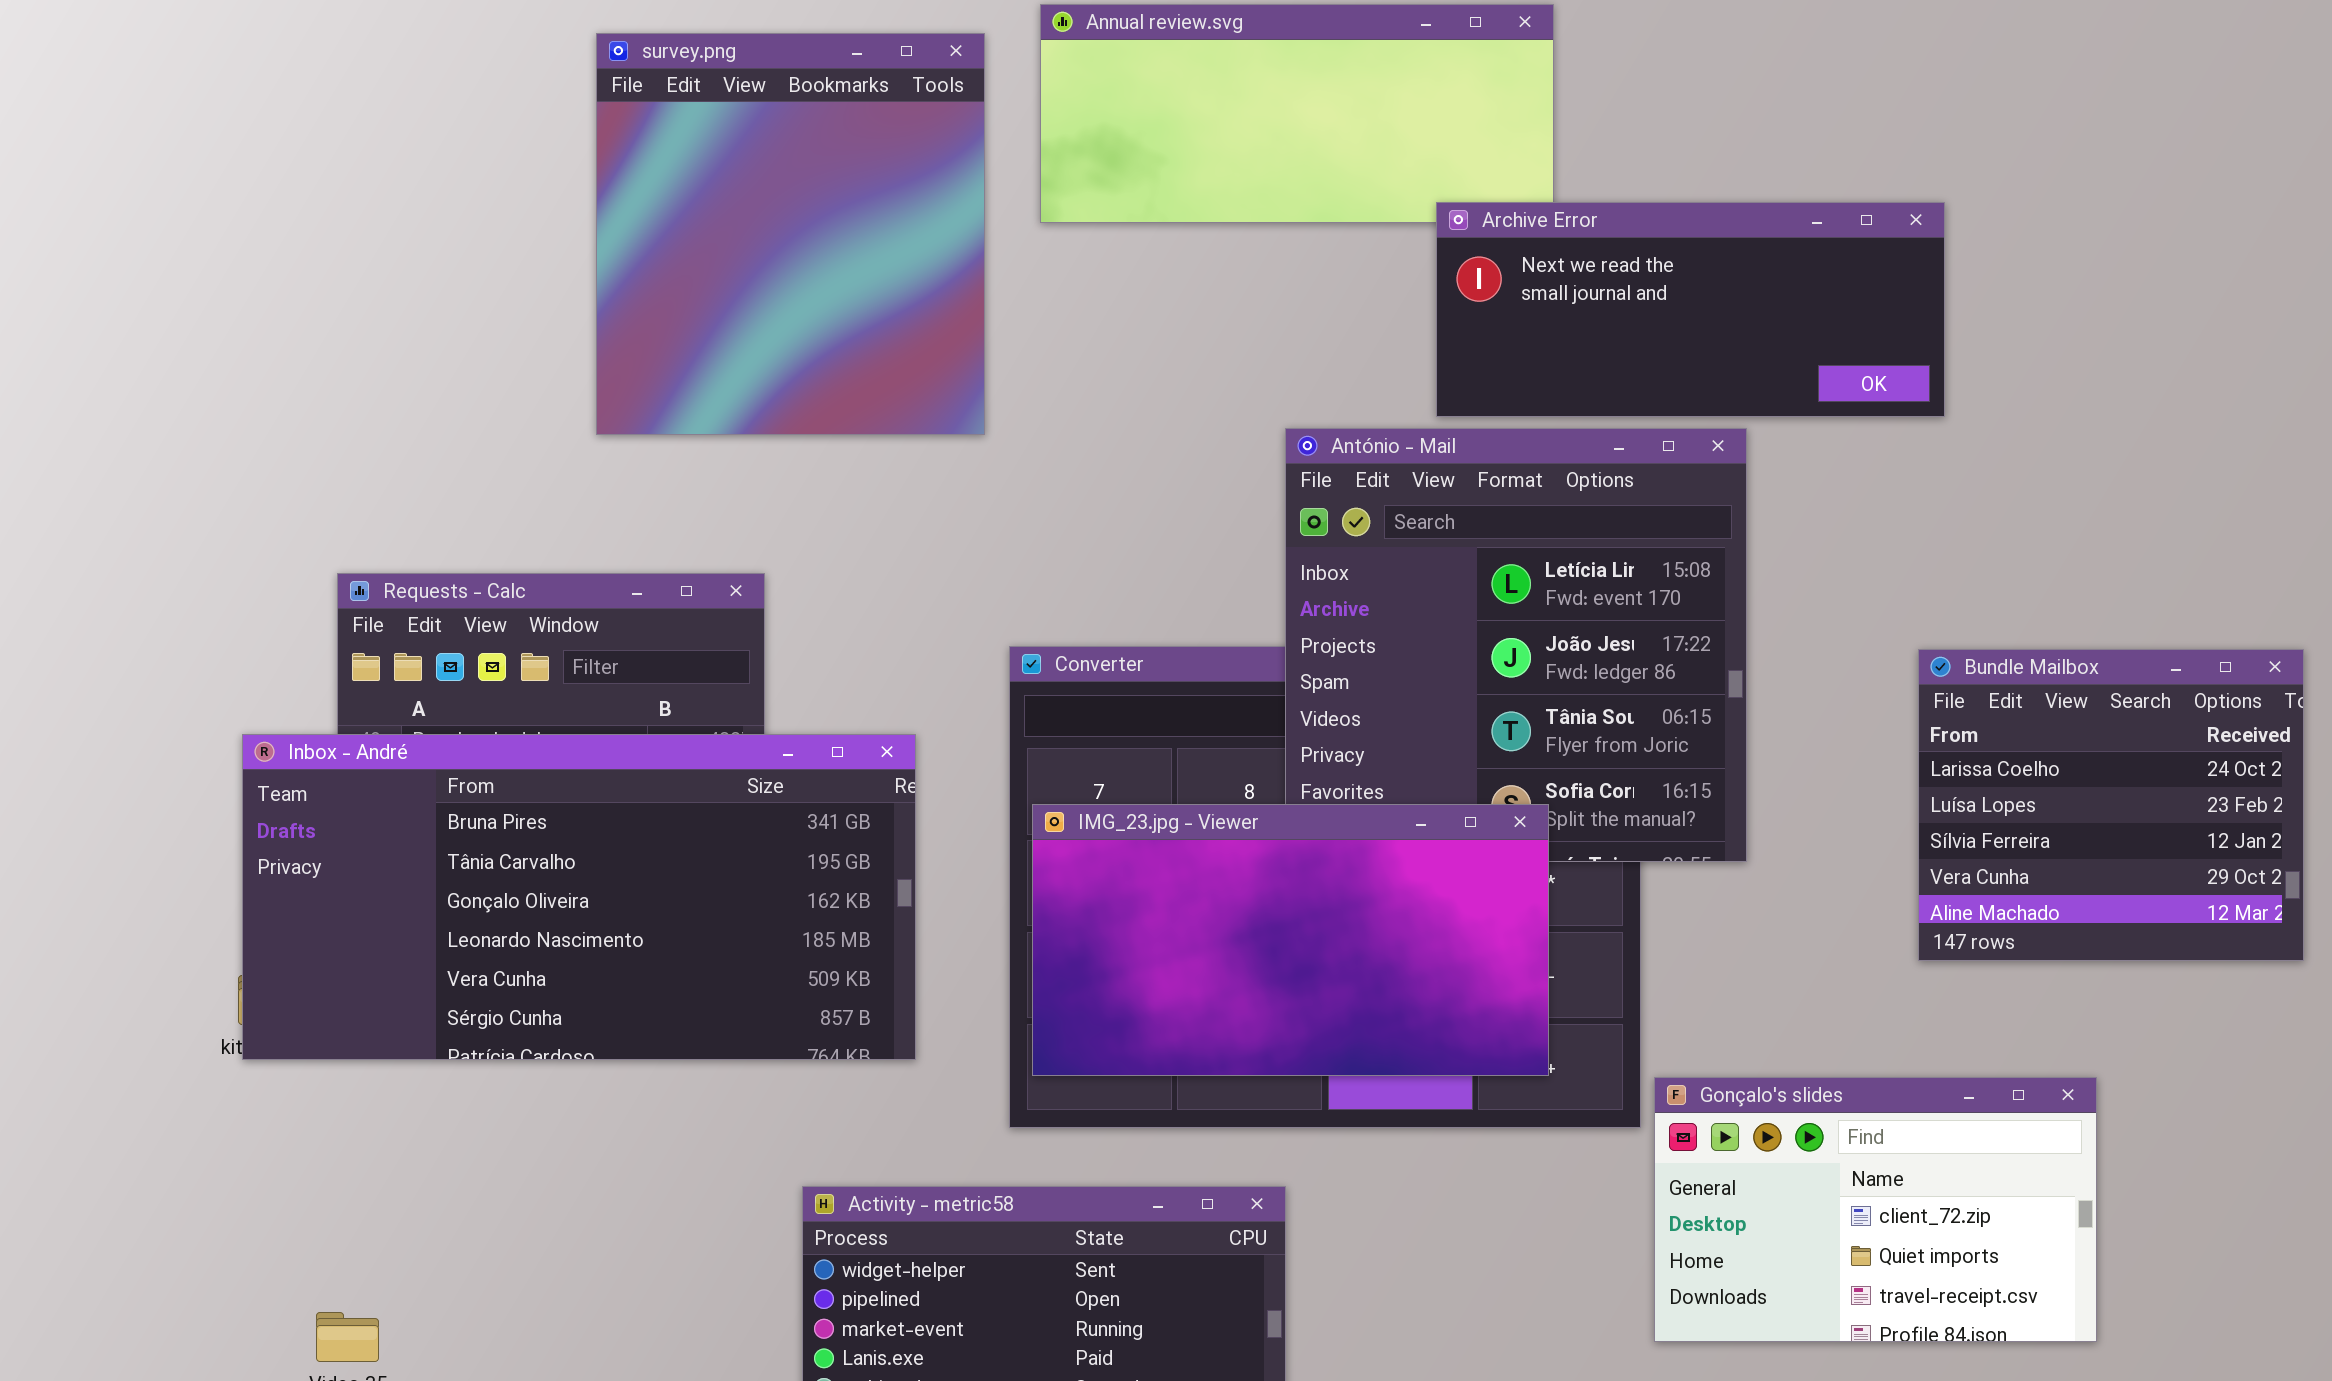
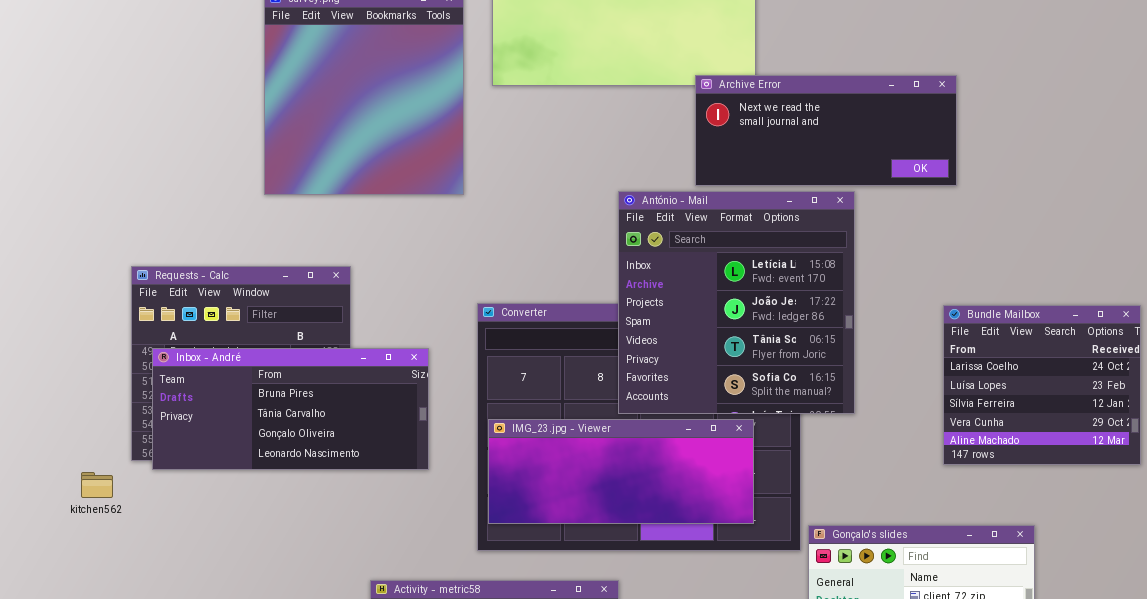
Inbox - André: [242,734,916,1060] -> [152,348,429,470], resized
IMG_23.jpg - Viewer: [1032,804,1549,1076] -> [488,419,754,524], resized

